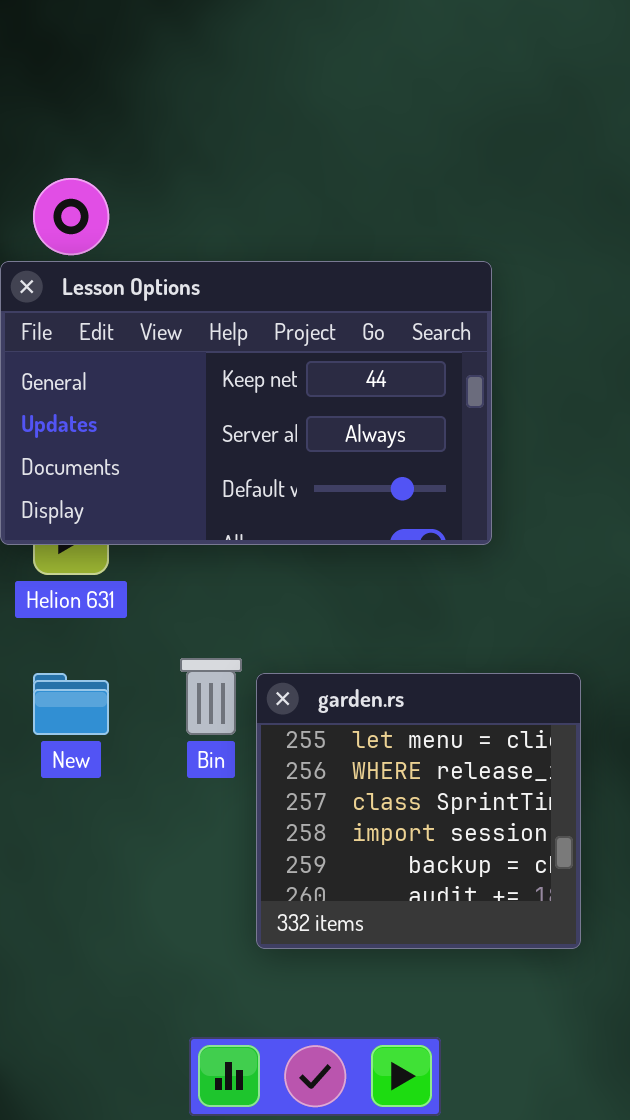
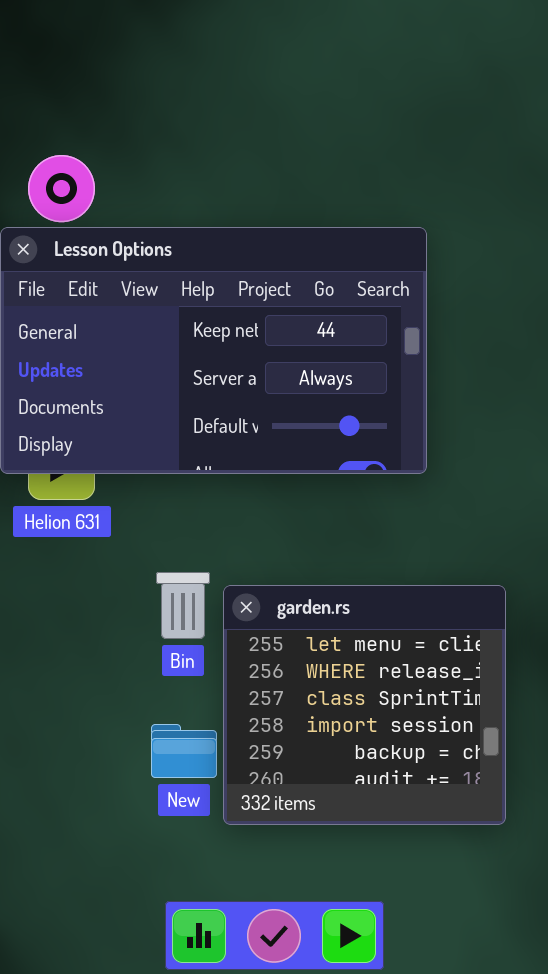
New: [33,673,109,735] -> [151,724,217,778], moved

